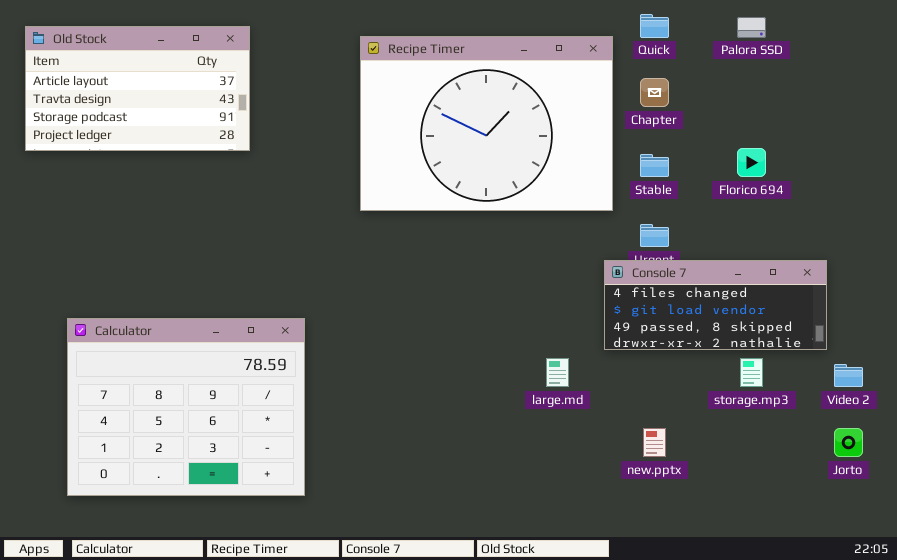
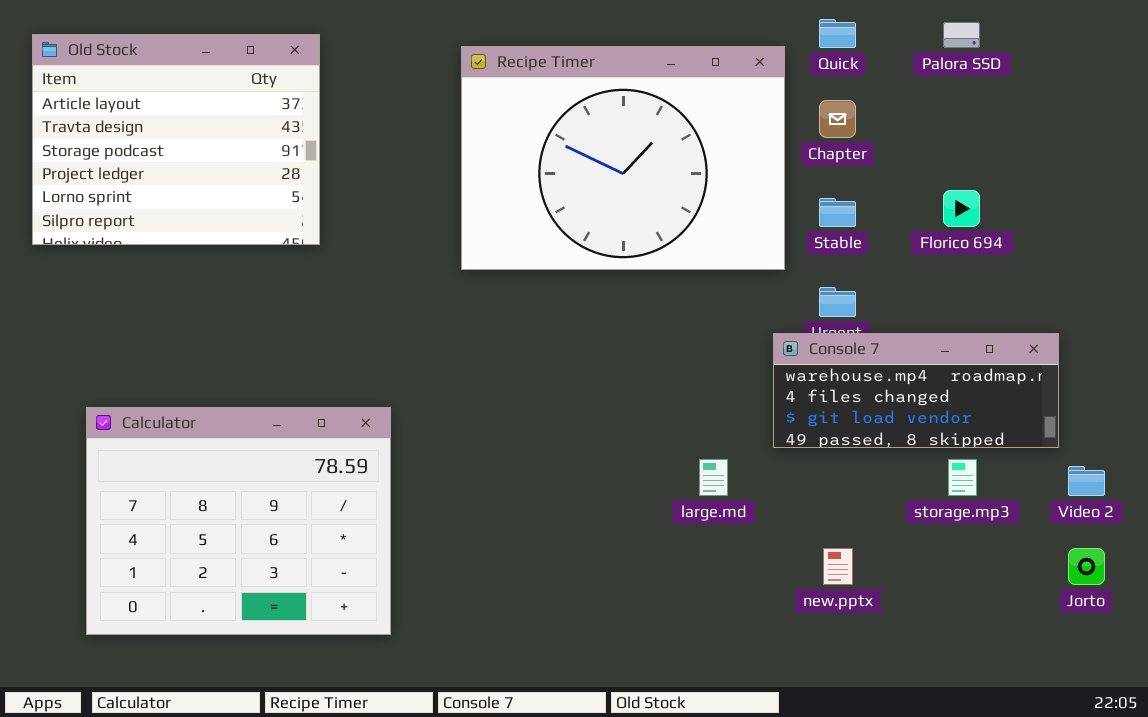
Old Stock: [25,26,250,151] -> [32,34,320,245], resized
Console 7: [604,260,827,350] -> [773,333,1059,448], scrolled up 1 row

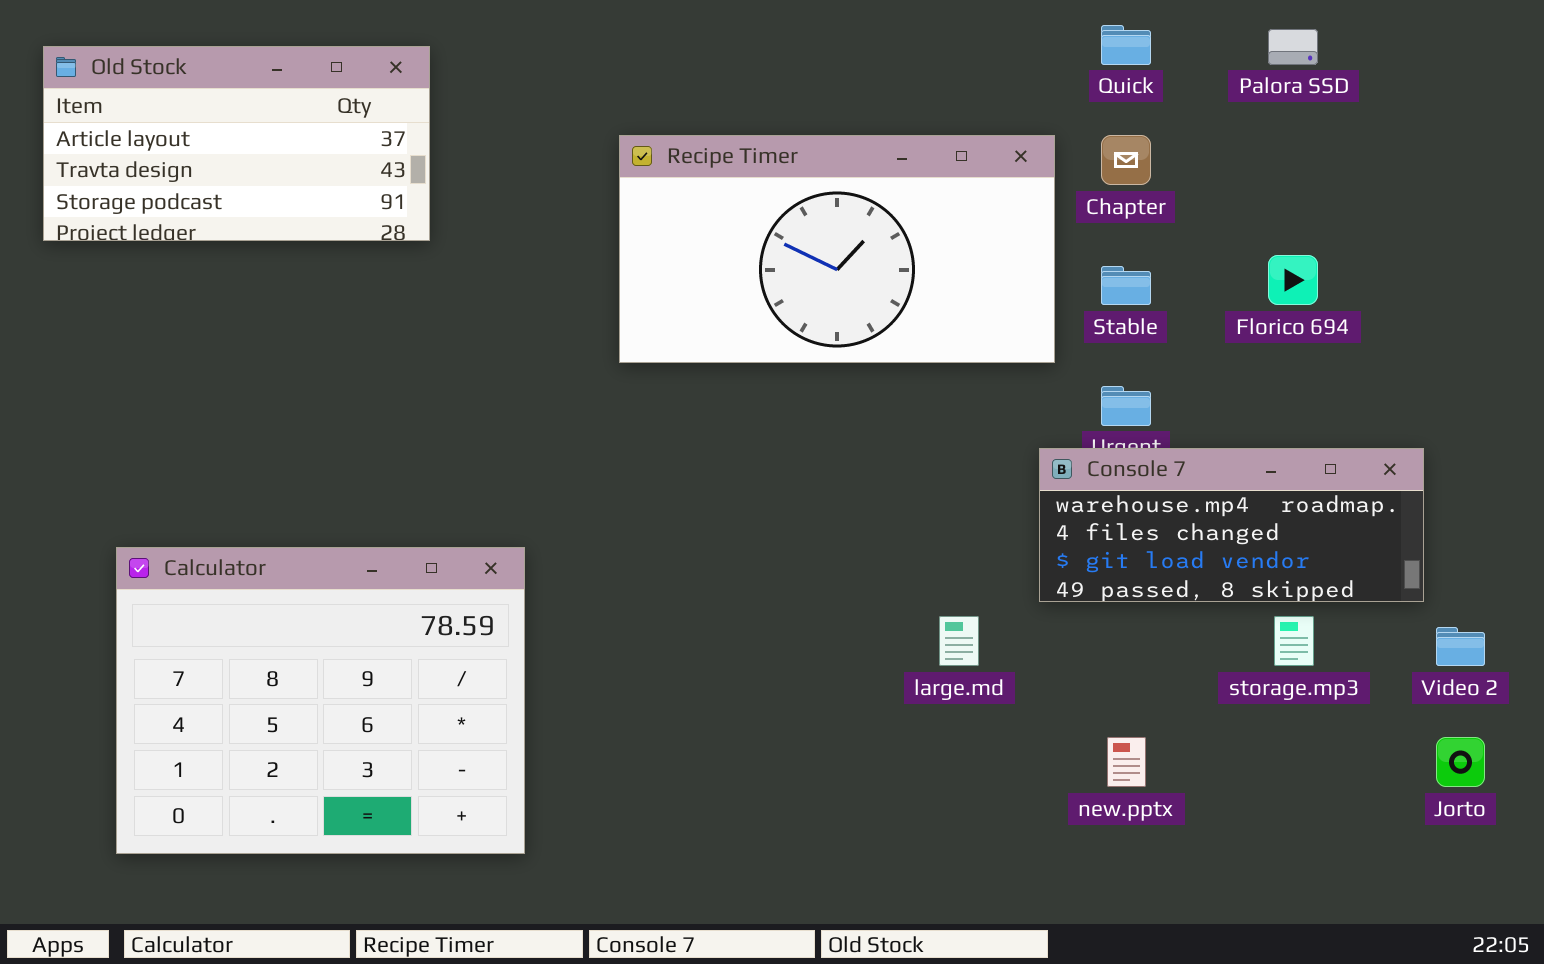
Old Stock: [32,34,320,245] -> [43,46,430,241], resized
Recipe Timer: [461,46,785,270] -> [619,135,1055,363], resized

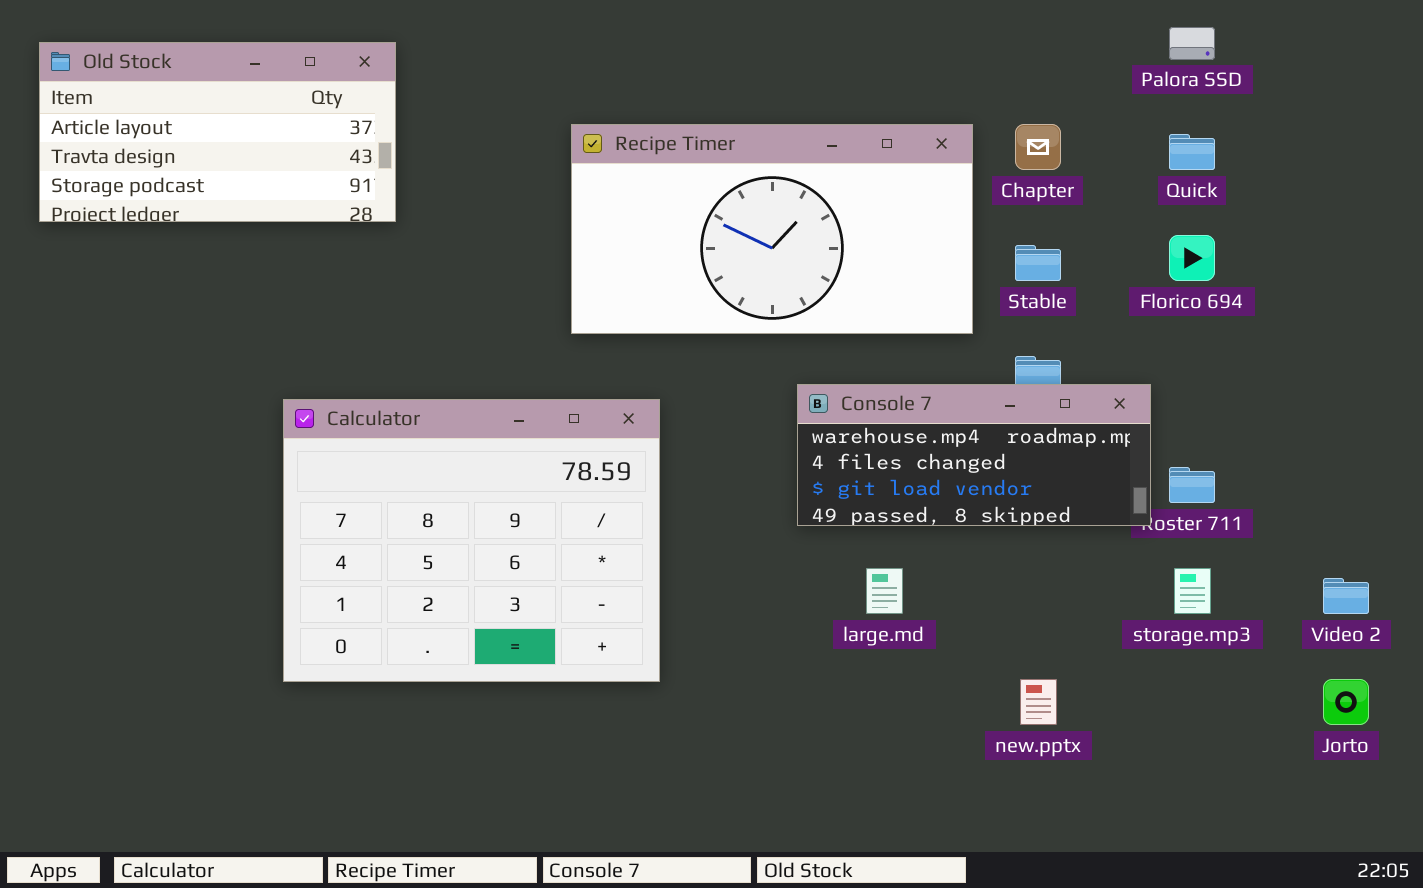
Quick: [1101,25,1151,65] -> [1169,134,1215,170], moved
Console 7: [1039,448,1424,602] -> [797,384,1151,526], moved
Calculator: [116,547,525,854] -> [283,399,660,682], moved

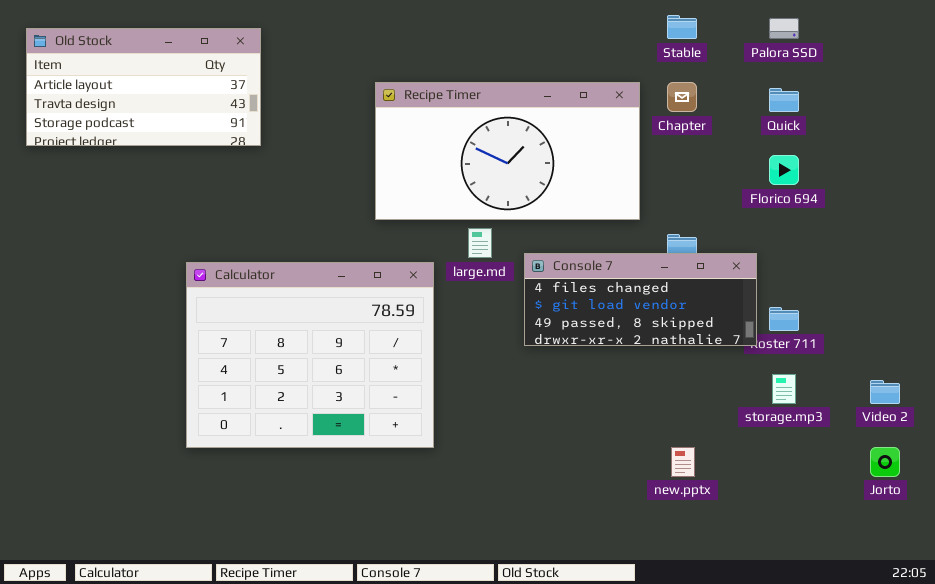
Stable: [1015,245,1061,281] -> [667,15,697,39], moved
Console 7: [797,384,1151,526] -> [524,253,757,346], scrolled down 1 row
large.md: [866,568,903,614] -> [468,228,492,258], moved

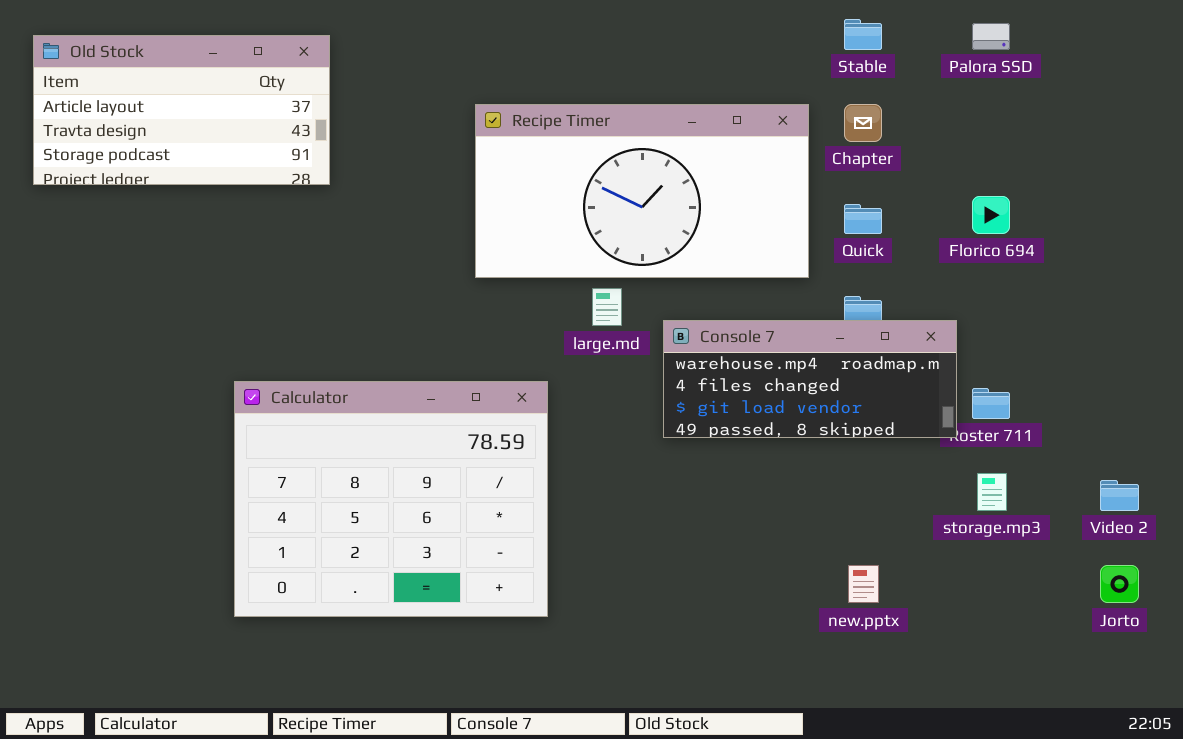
Quick: [769,88,799,112] -> [844,204,882,234], moved
Console 7: [524,253,757,346] -> [663,320,957,438], scrolled up 1 row
Calculator: [186,262,434,448] -> [234,381,548,617], moved

